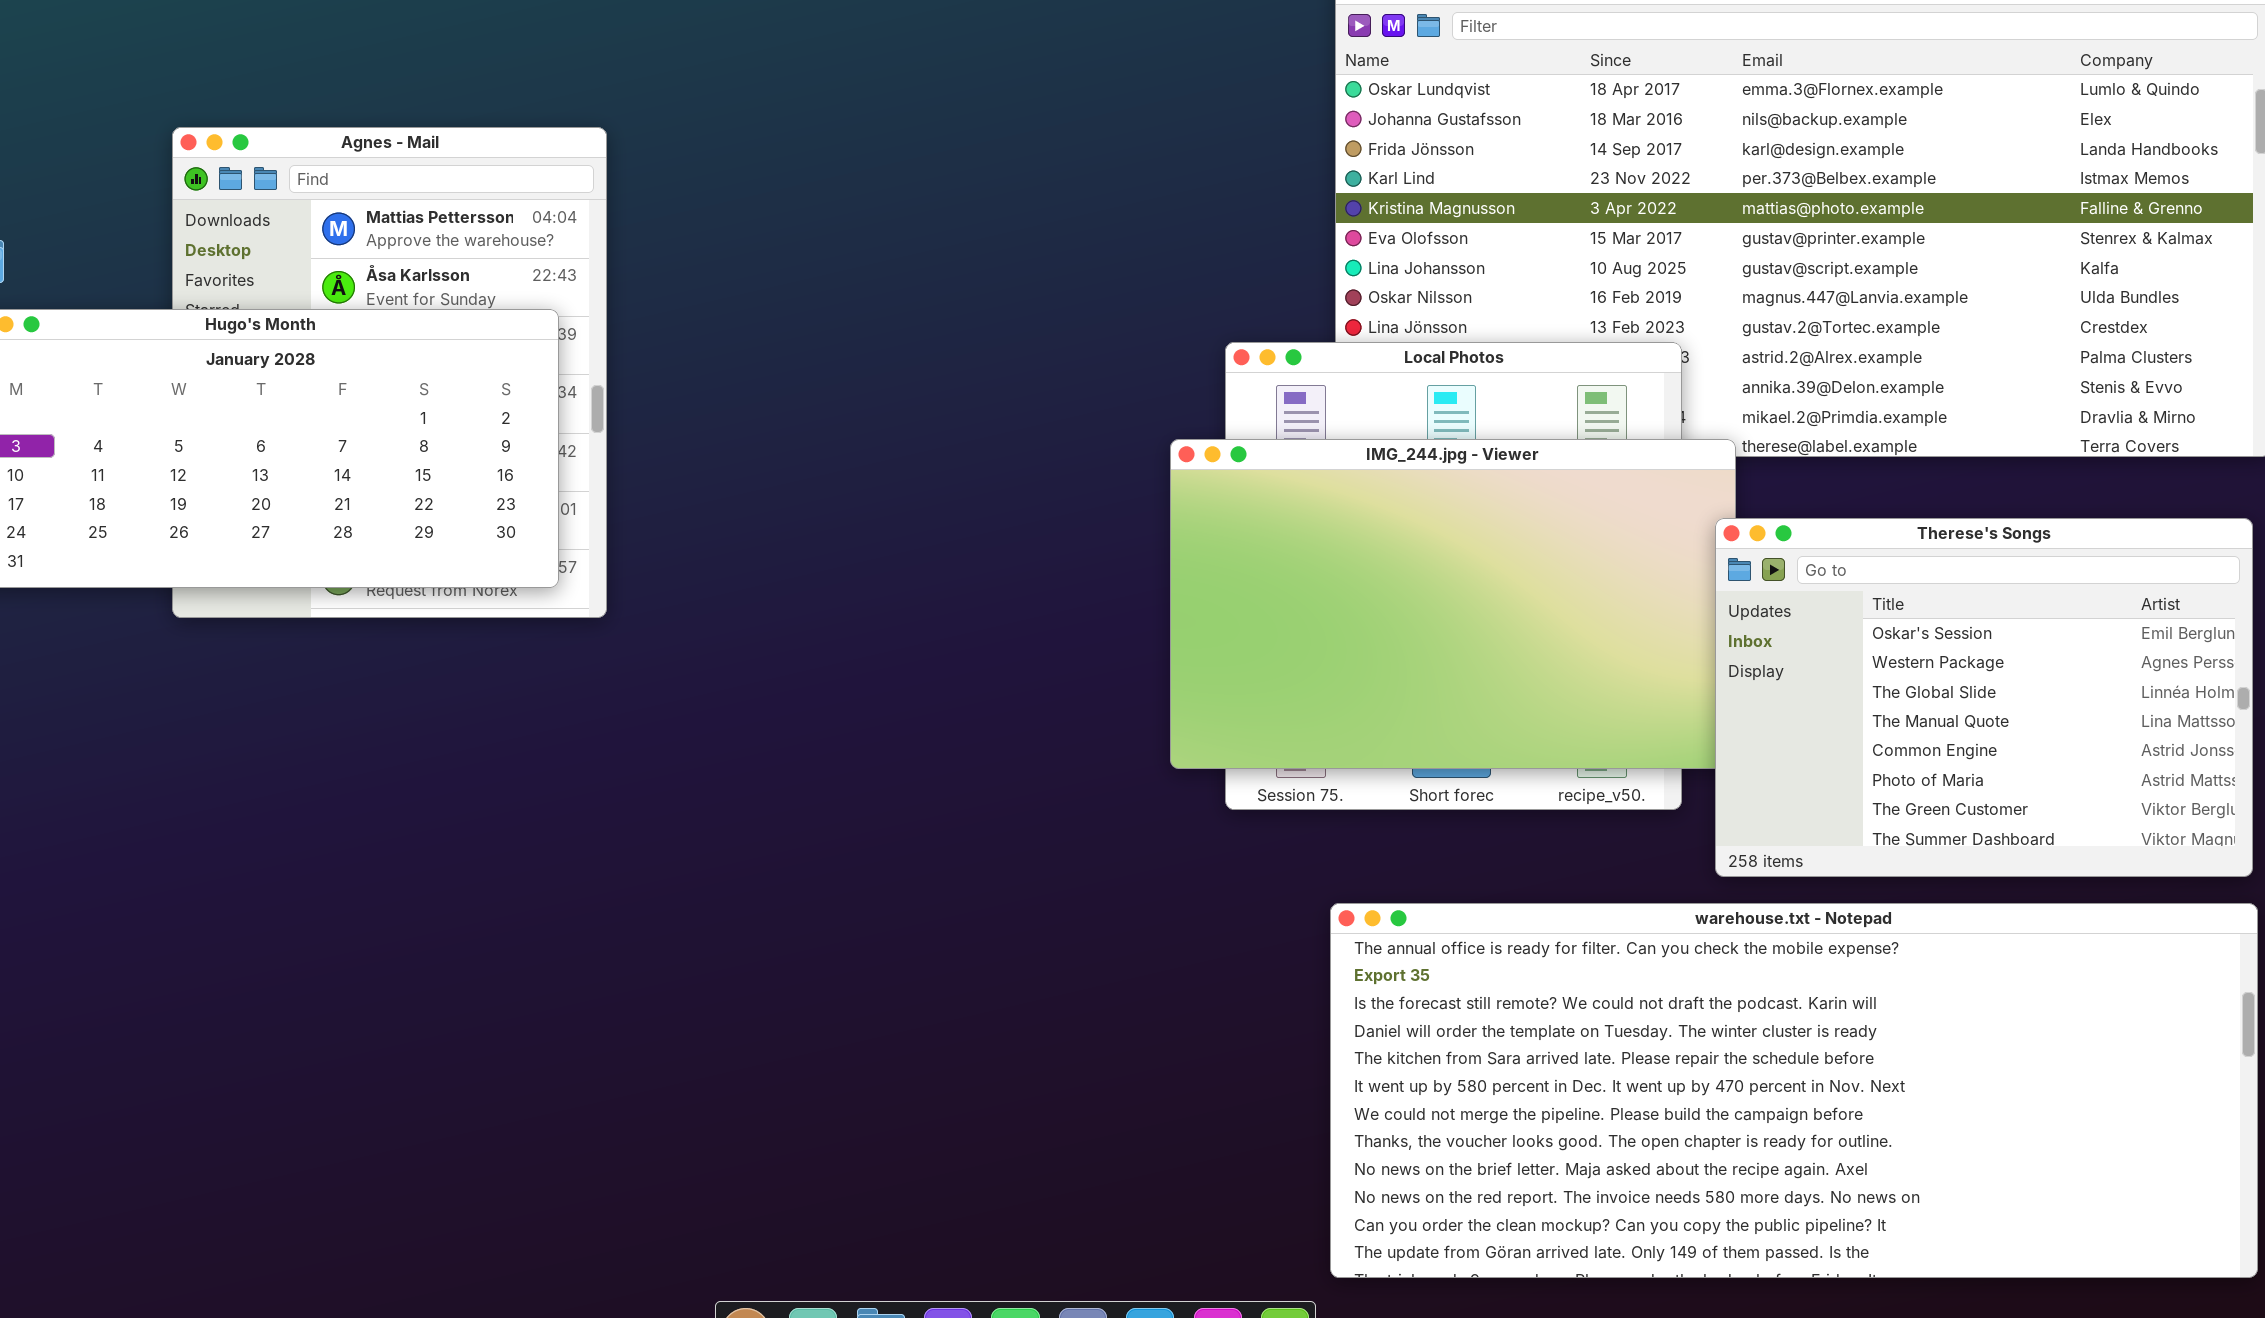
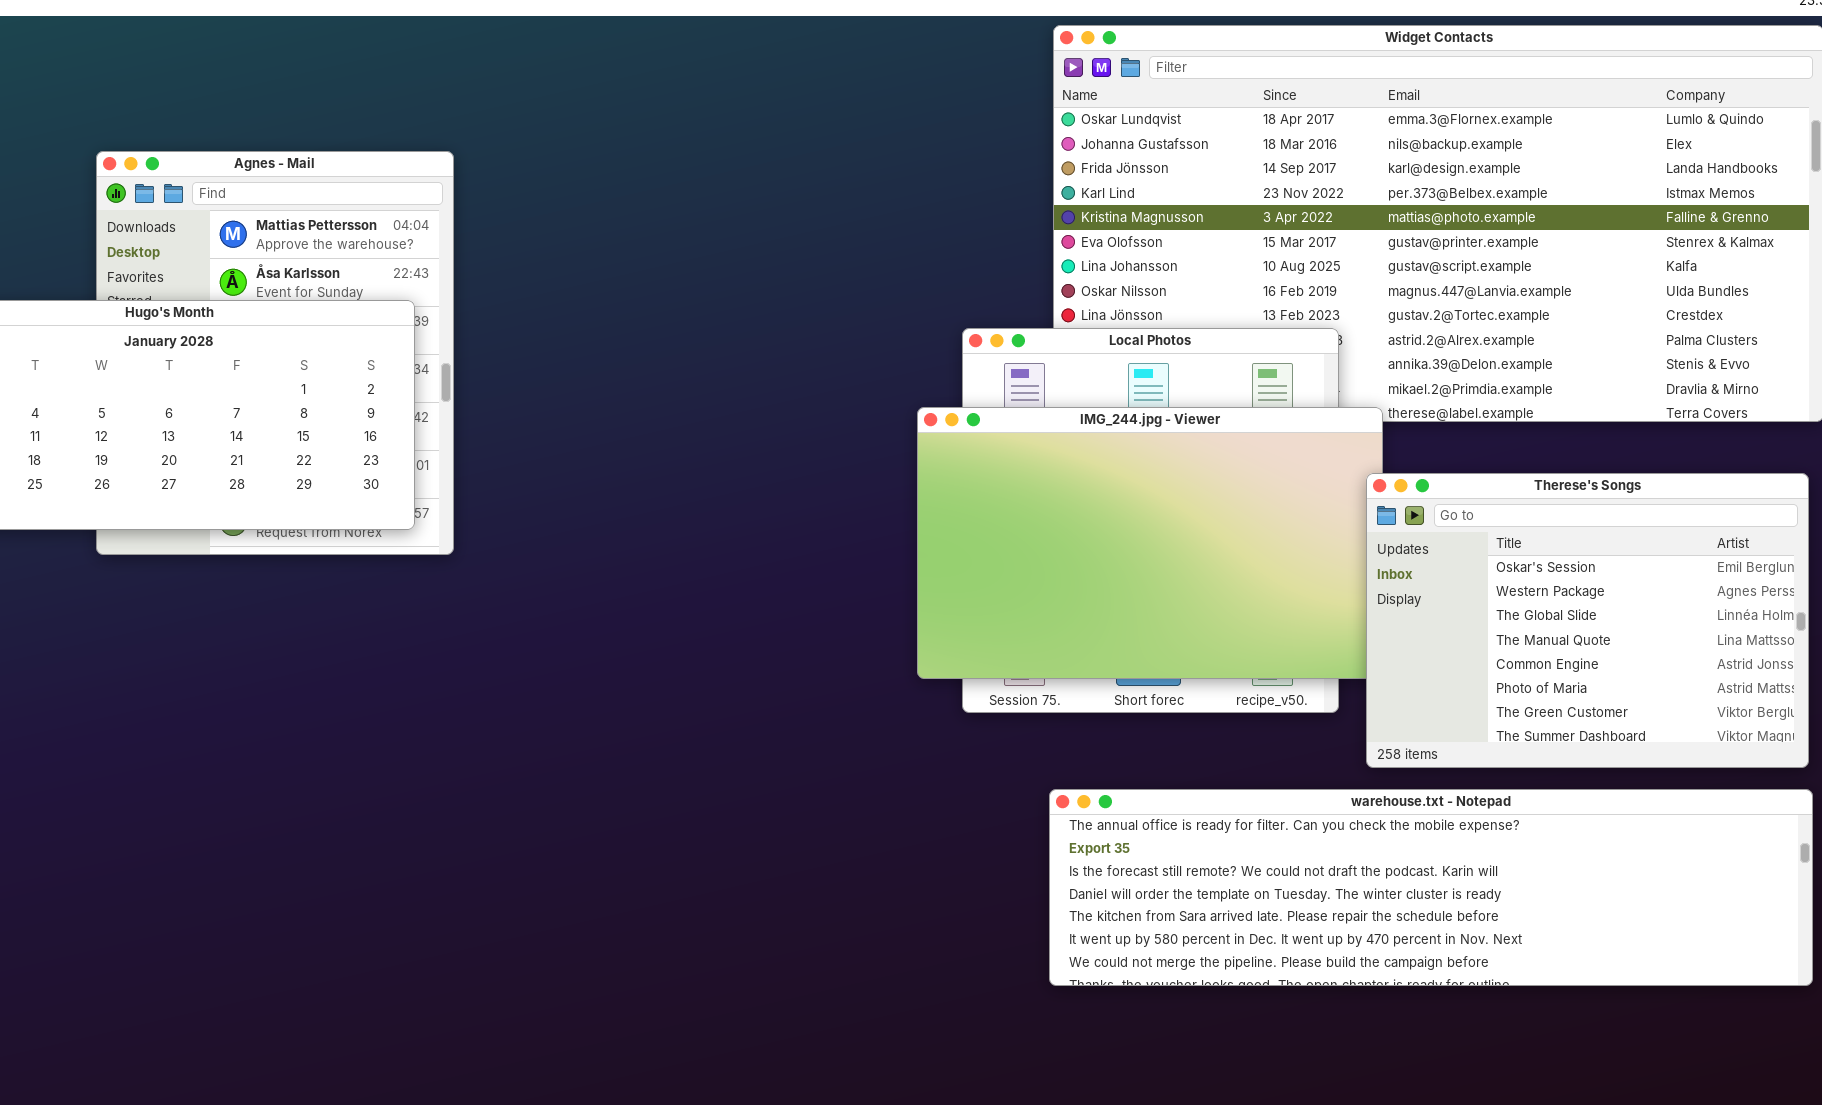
warehouse.txt - Notepad: [1330,903,2258,1278] -> [1049,789,1813,986], resized

